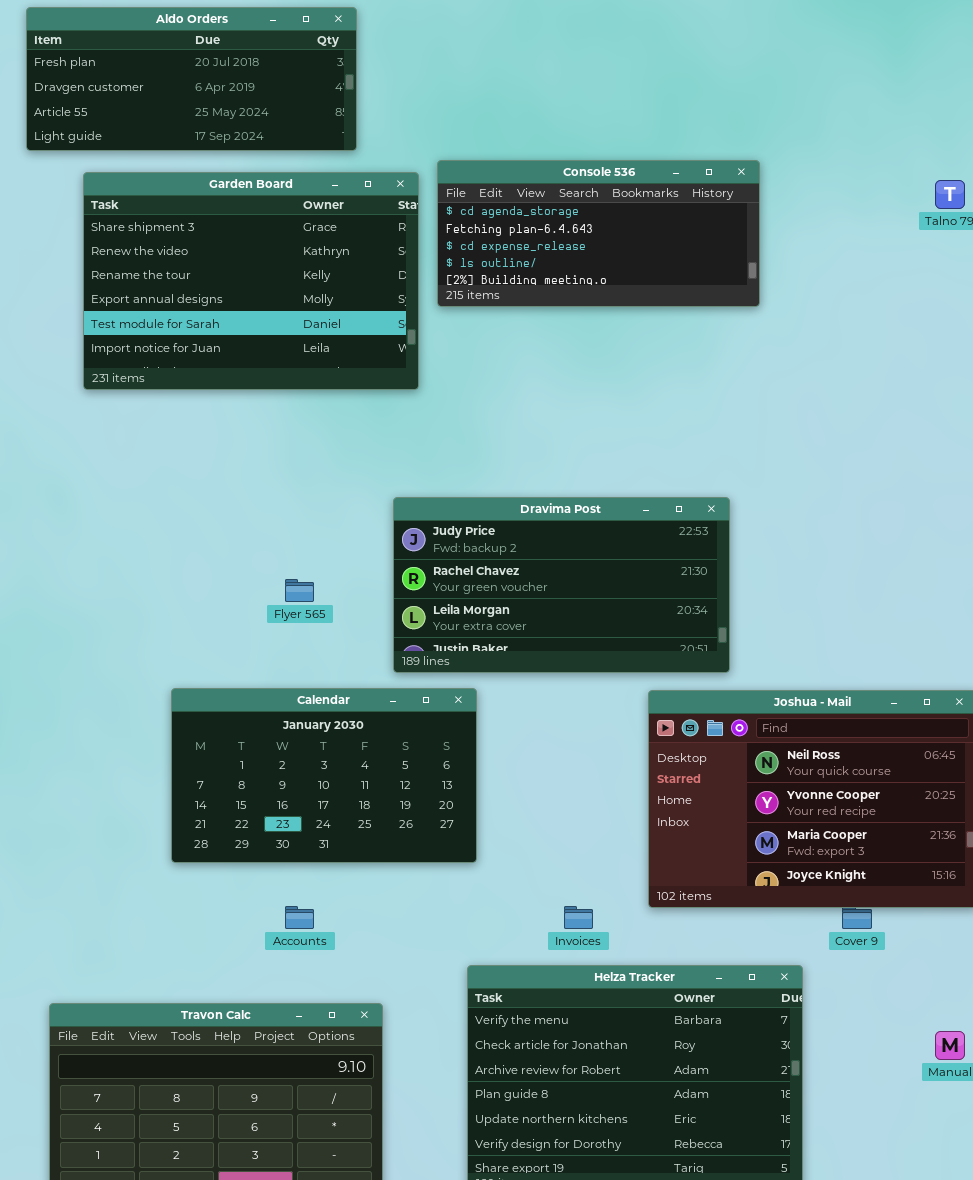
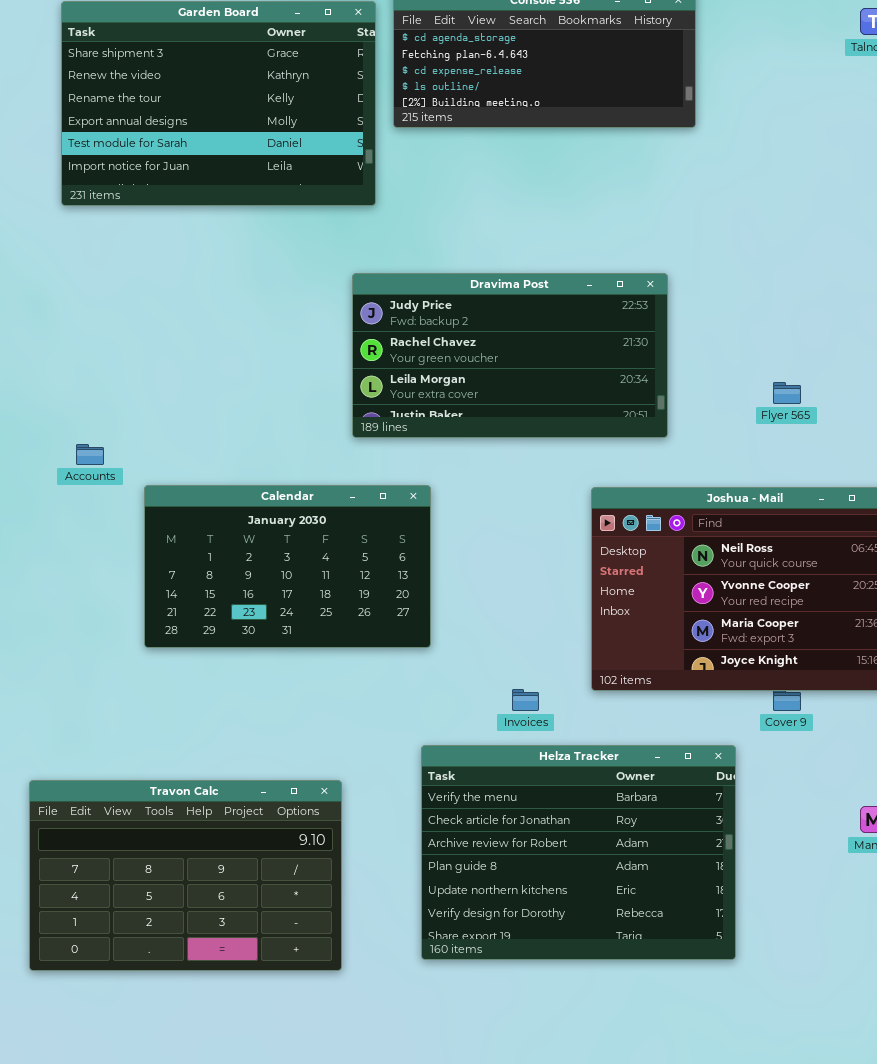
Dravima Post: [393,497,730,673] -> [352,273,668,438], moved
Flyer 565: [285,579,314,602] -> [773,382,801,404], moved
Accounts: [285,906,314,929] -> [76,444,104,465], moved

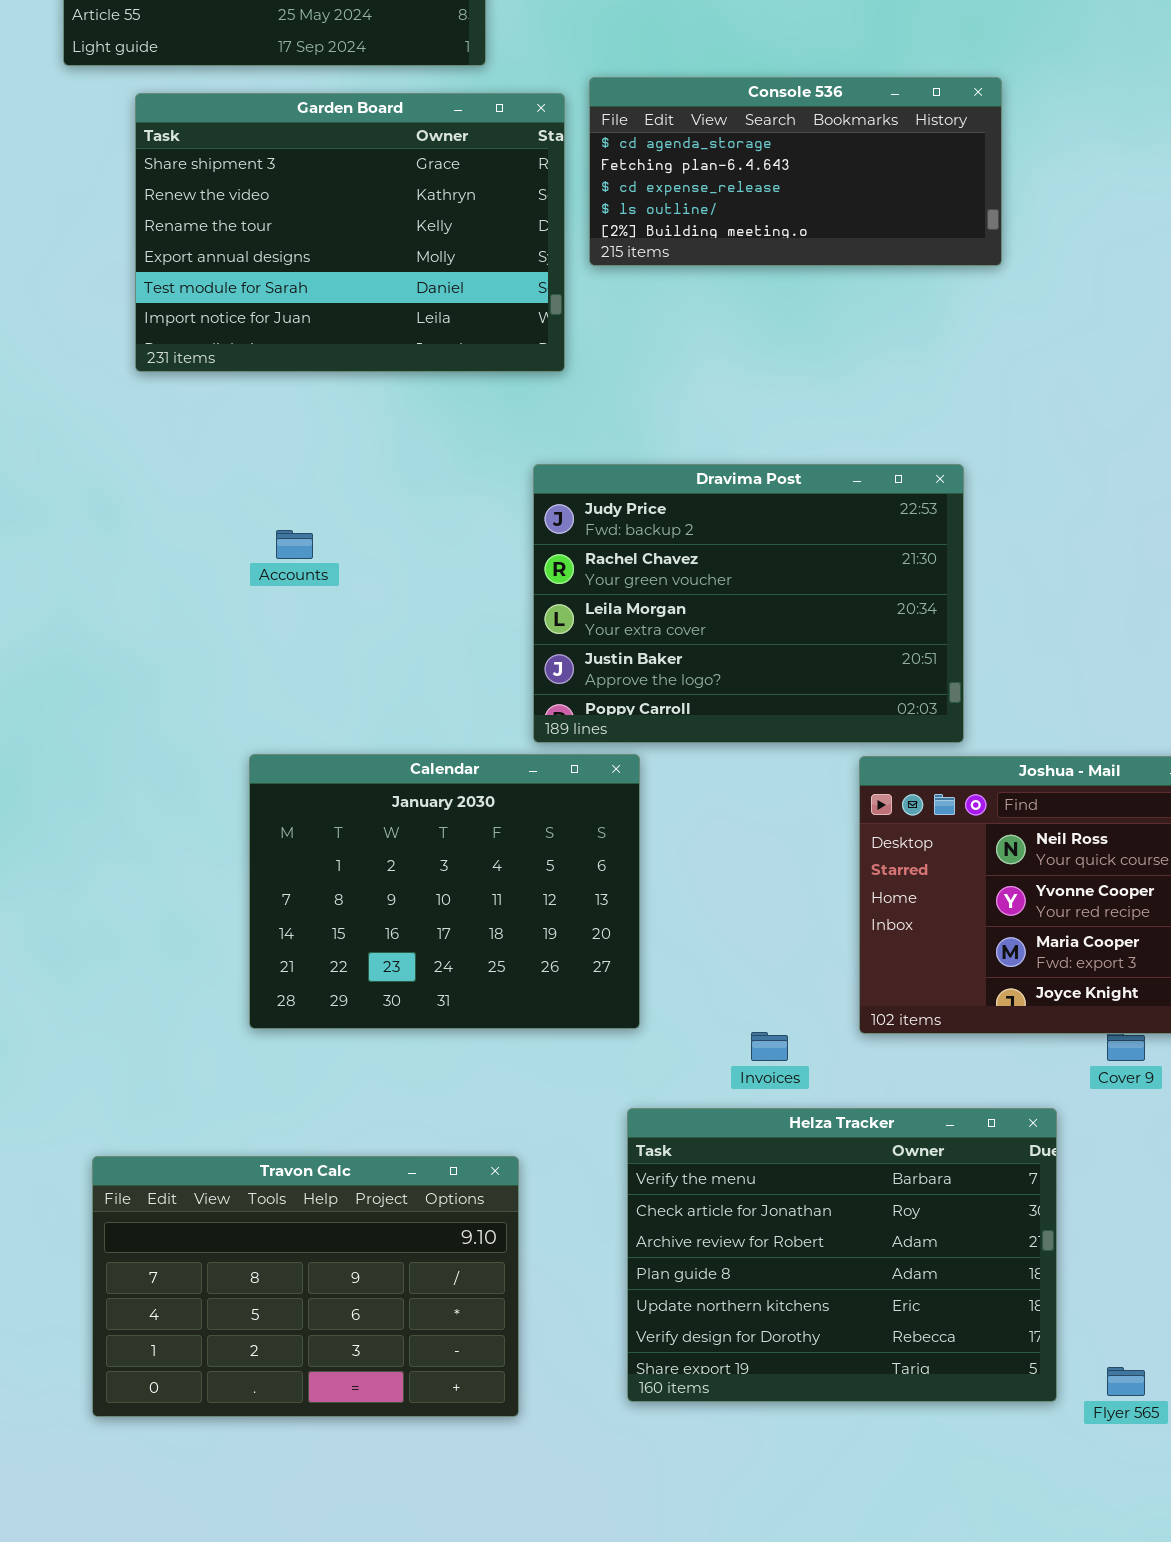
Dravima Post: [352,273,668,438] -> [533,464,964,743], resized
Flyer 565: [773,382,801,404] -> [1107,1367,1145,1396], moved
Accounts: [76,444,104,465] -> [276,530,313,559], moved
Calendar: [144,485,431,648] -> [249,754,640,1029], resized

